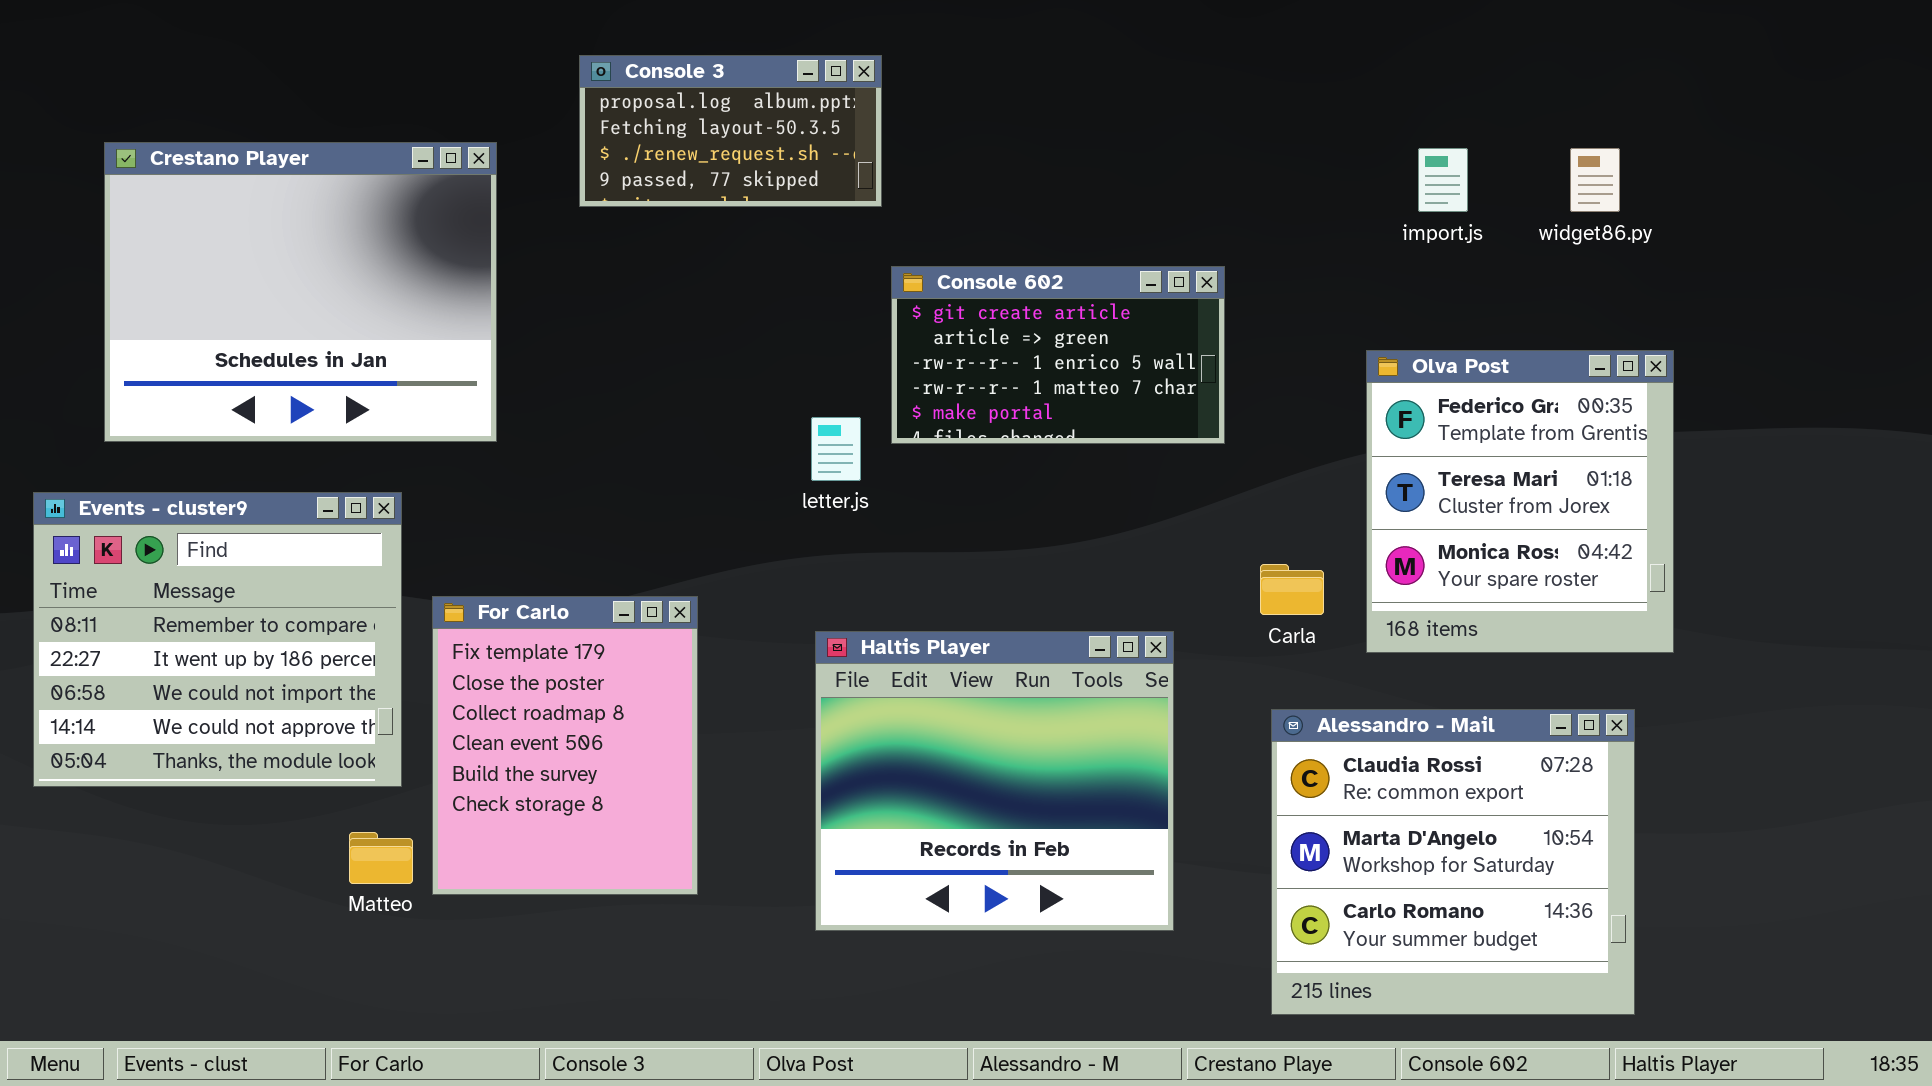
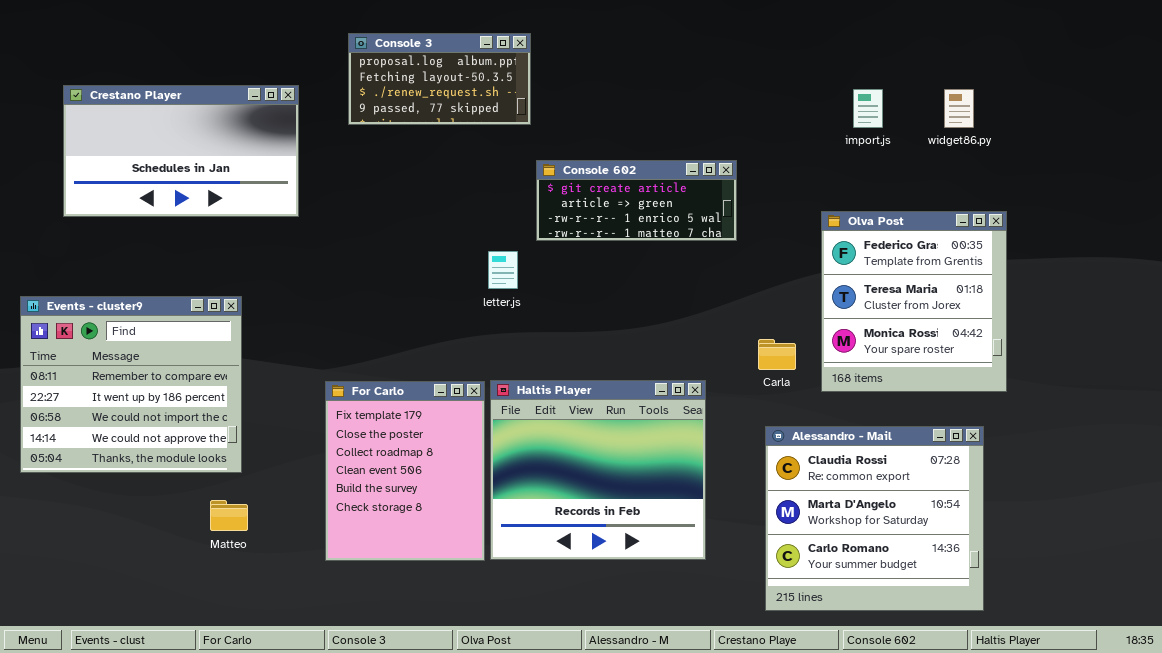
Crestano Player: [104,142,497,442] -> [63,85,299,217], resized
Console 602: [891,266,1225,444] -> [536,160,737,241], resized
For Carlo: [432,596,698,895] -> [325,381,485,561], moved

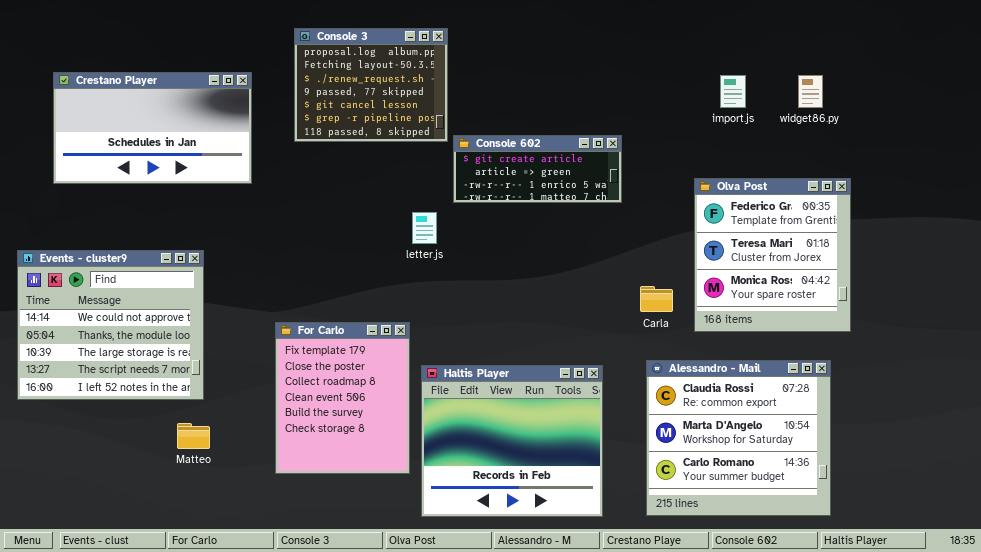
Console 3: [348,33,531,125] -> [294,28,448,142], resized
Events - cluster9: [20,296,242,473] -> [17,250,204,400], scrolled down 3 rows
Haltis Player: [490,380,706,560] -> [421,365,603,517], moved

